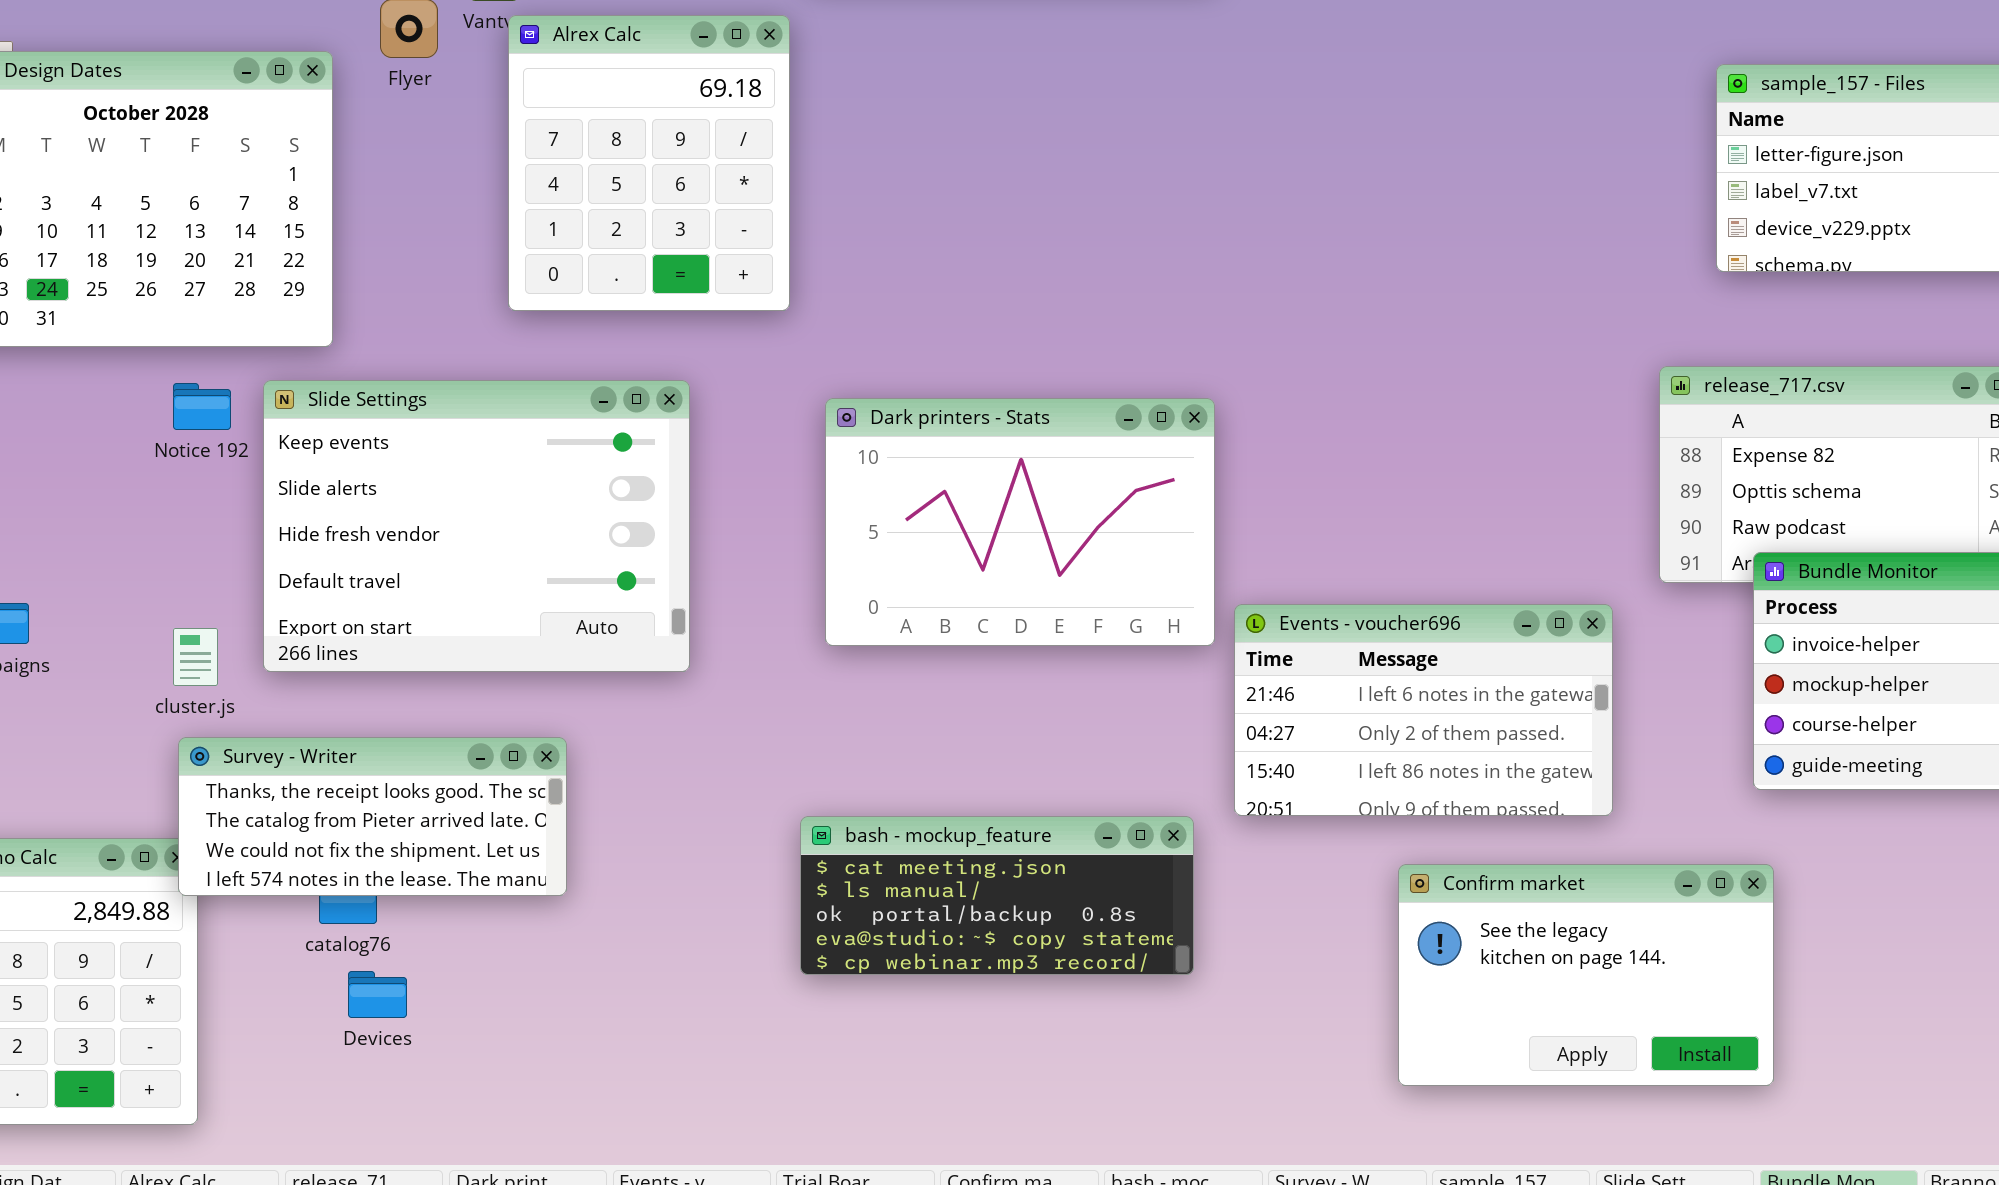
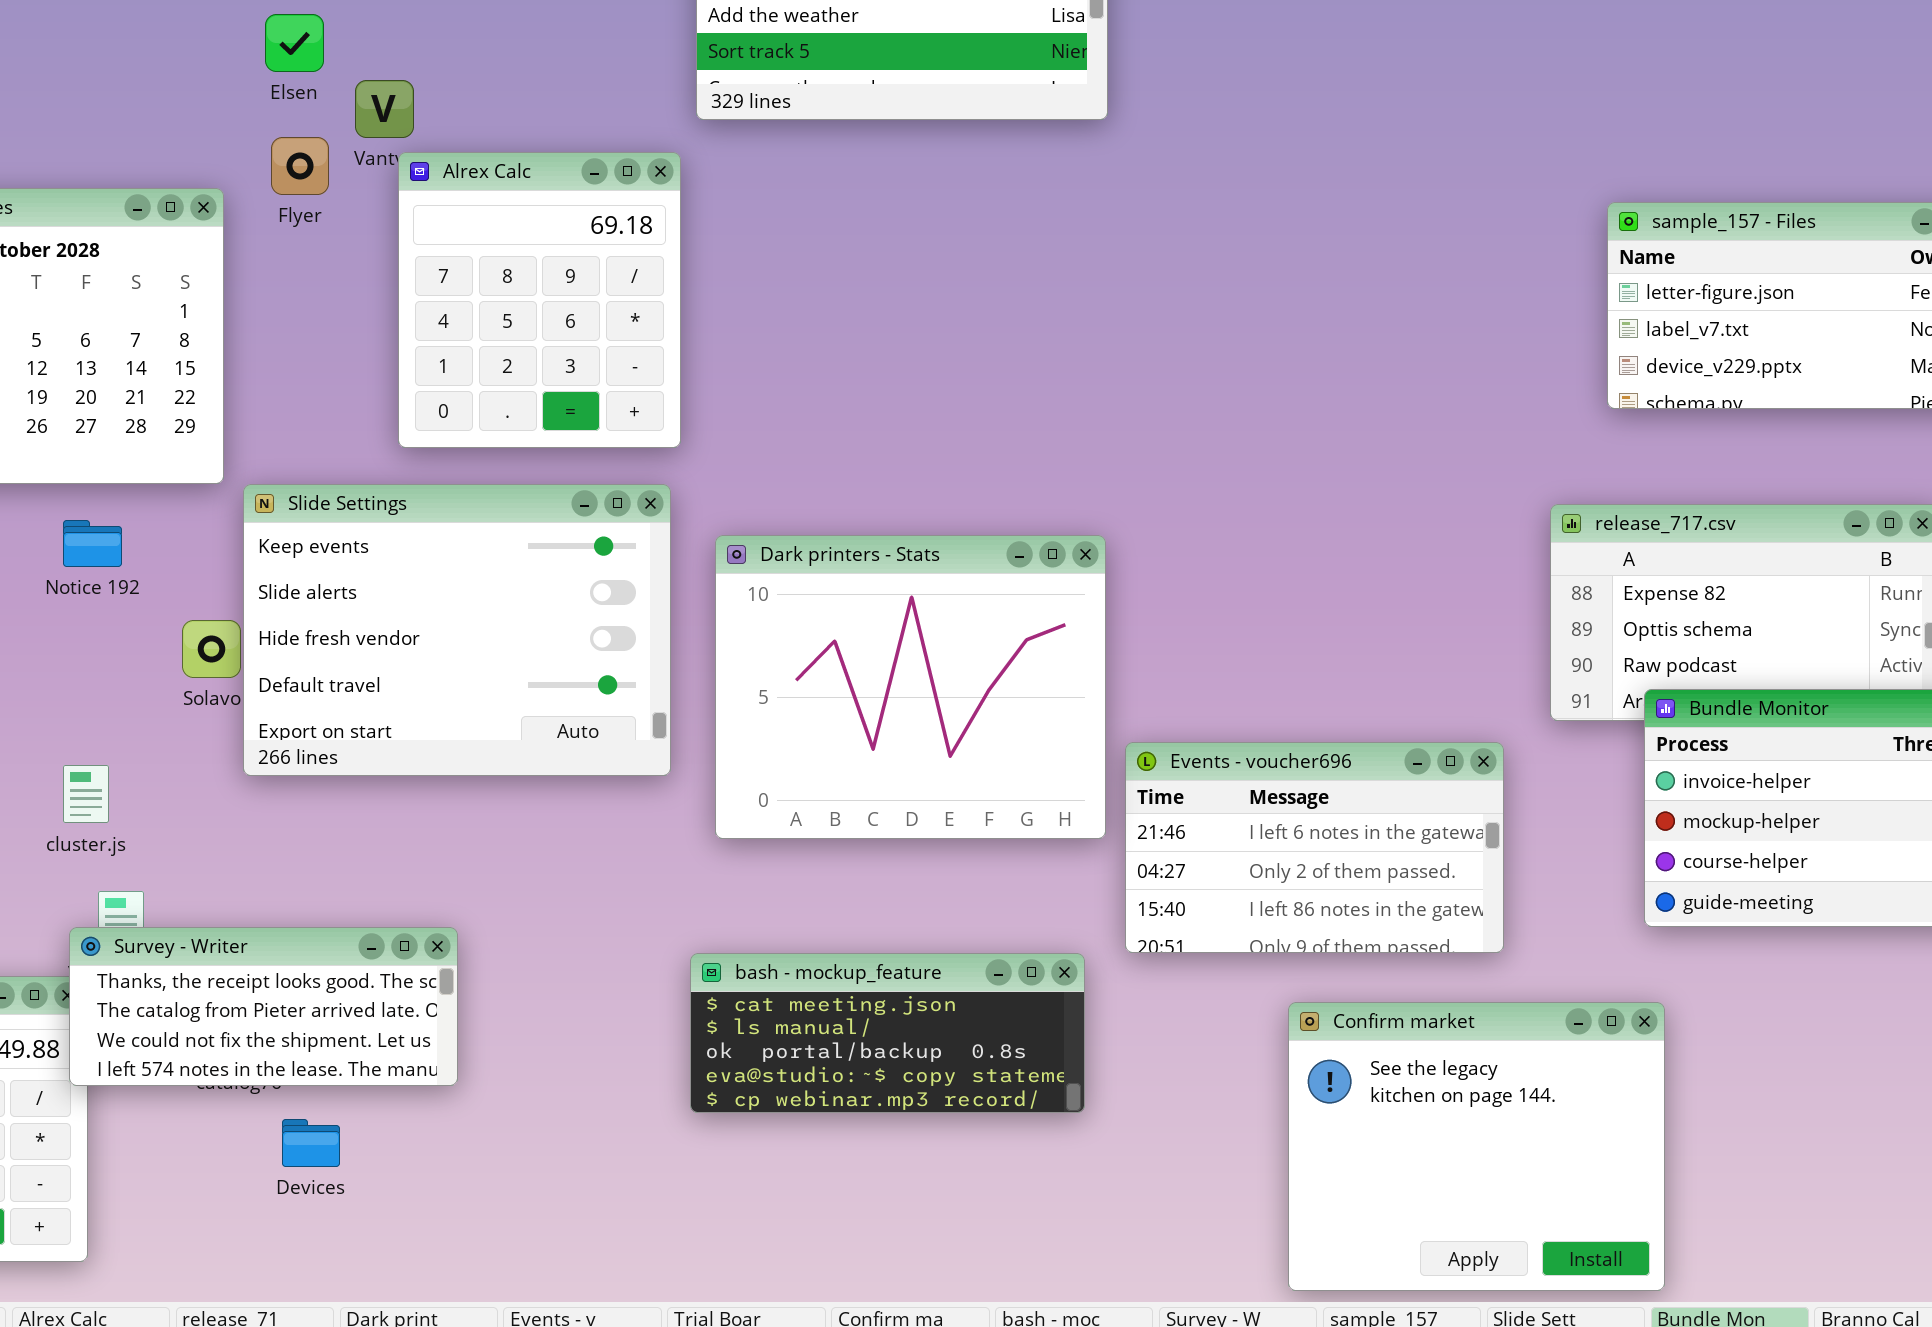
Slide Settings: [263,380,690,672] -> [243,484,671,776], moved
Dark printers - Stats: [825,398,1215,646] -> [715,535,1106,839], resized
Survey - Writer: [178,737,567,896] -> [69,927,458,1086], moved
Confirm market: [1398,864,1774,1086] -> [1288,1002,1665,1291], resized
Devices: [348,971,407,1018] -> [282,1119,340,1167], moved

